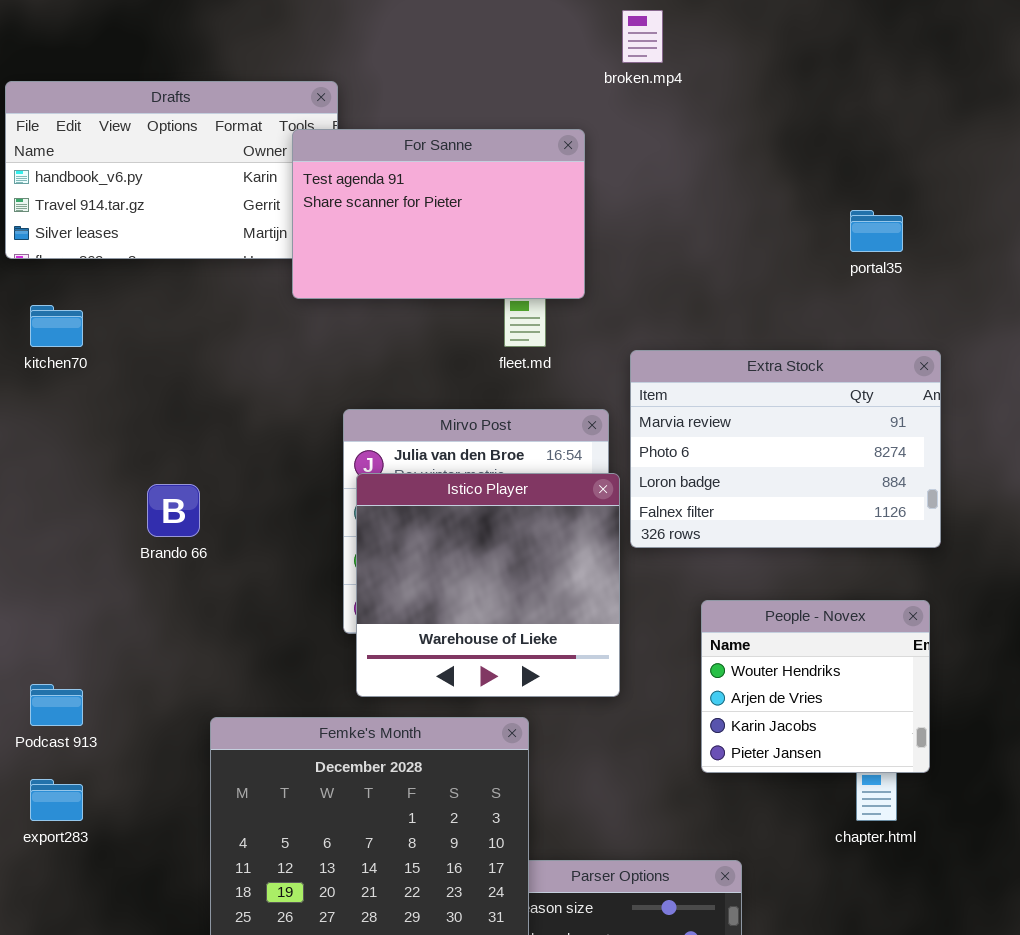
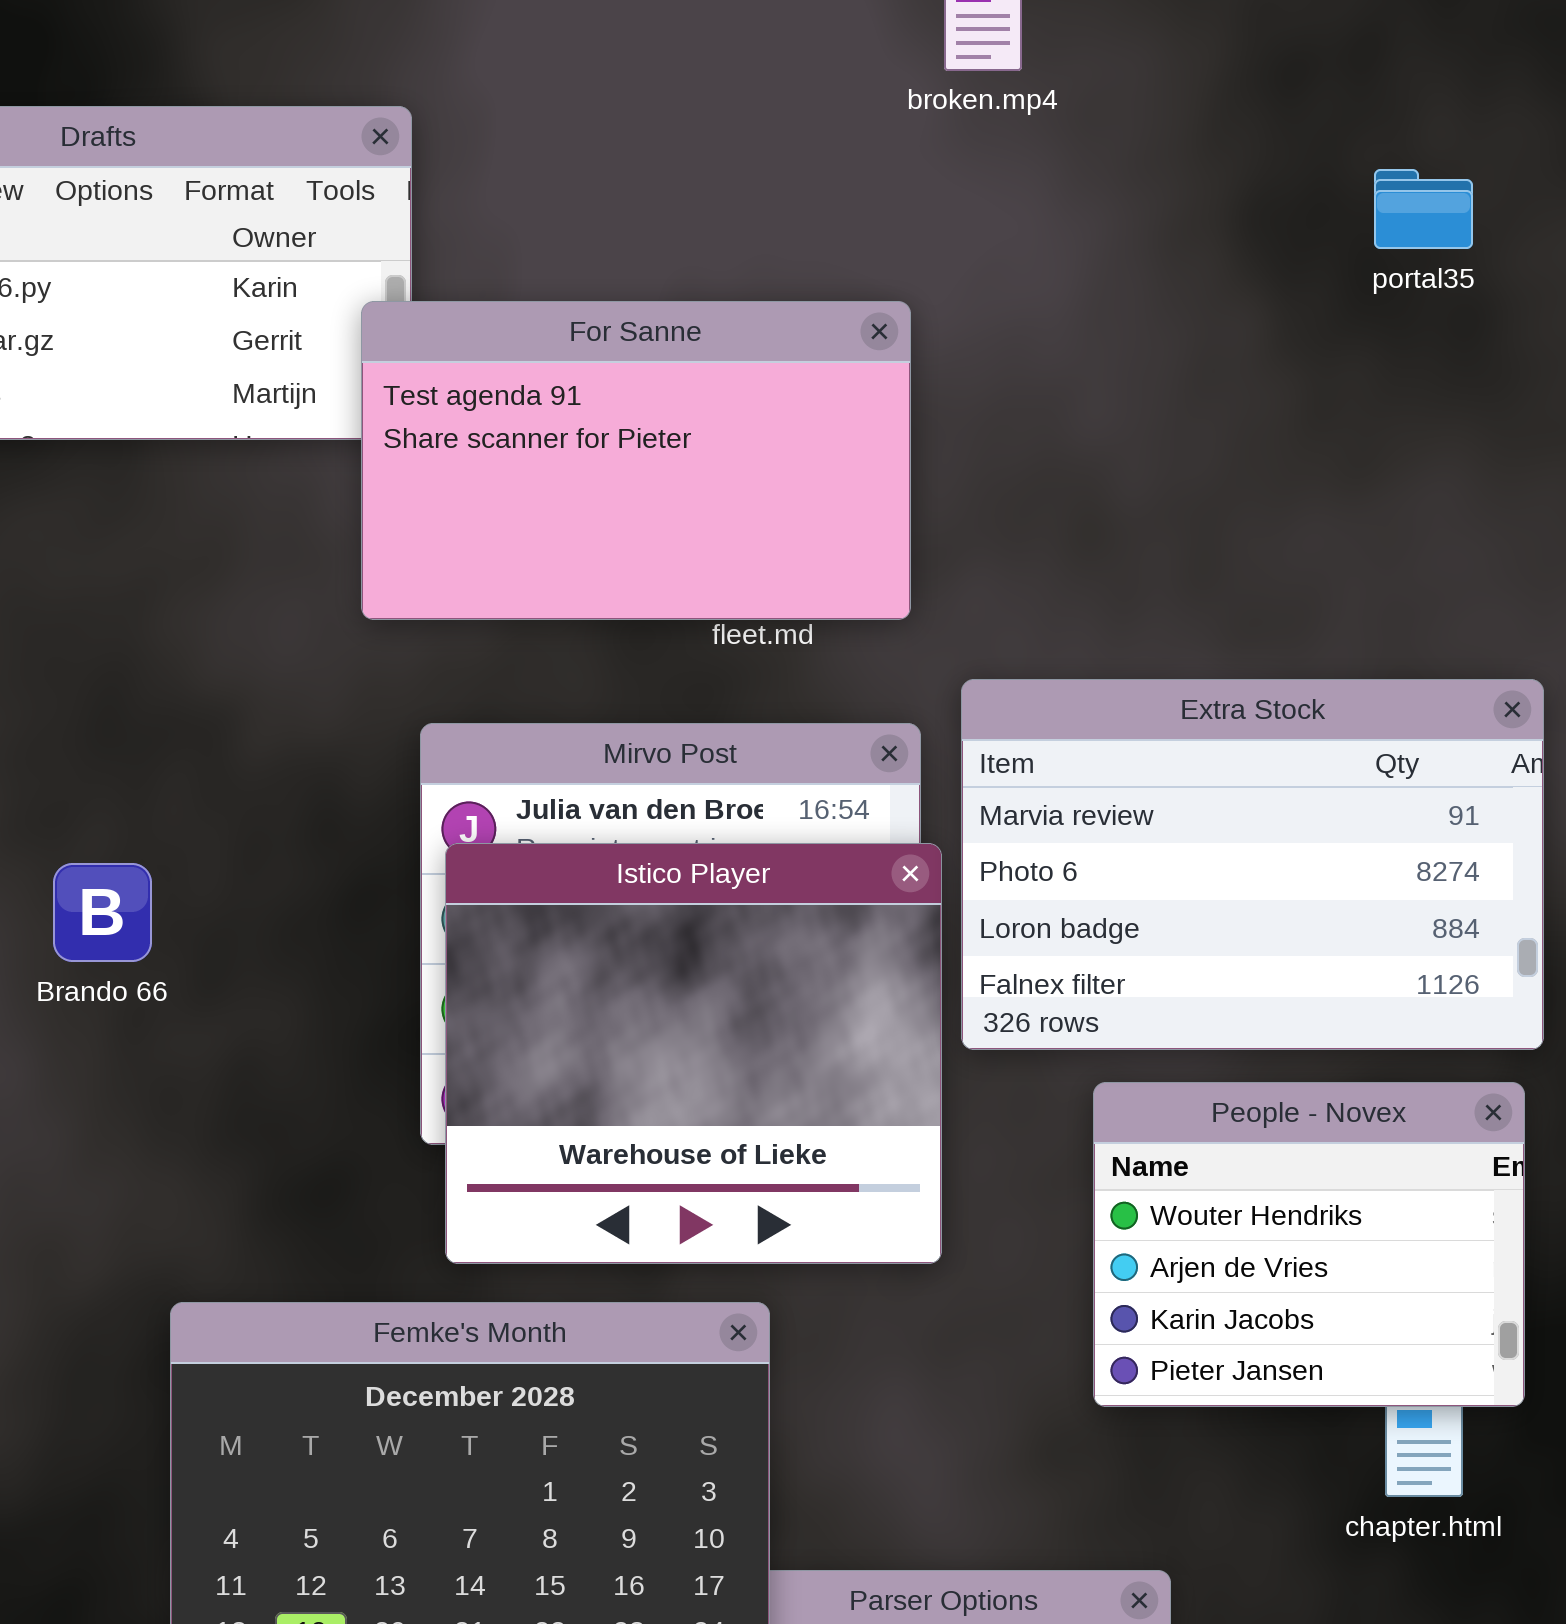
For Sanne: [292,129,585,299] -> [361,301,911,620], moved
portal35: [850,210,903,252] -> [1374,169,1473,249], moved
Extra Stock: [630,350,941,548] -> [961,679,1544,1050], moved

